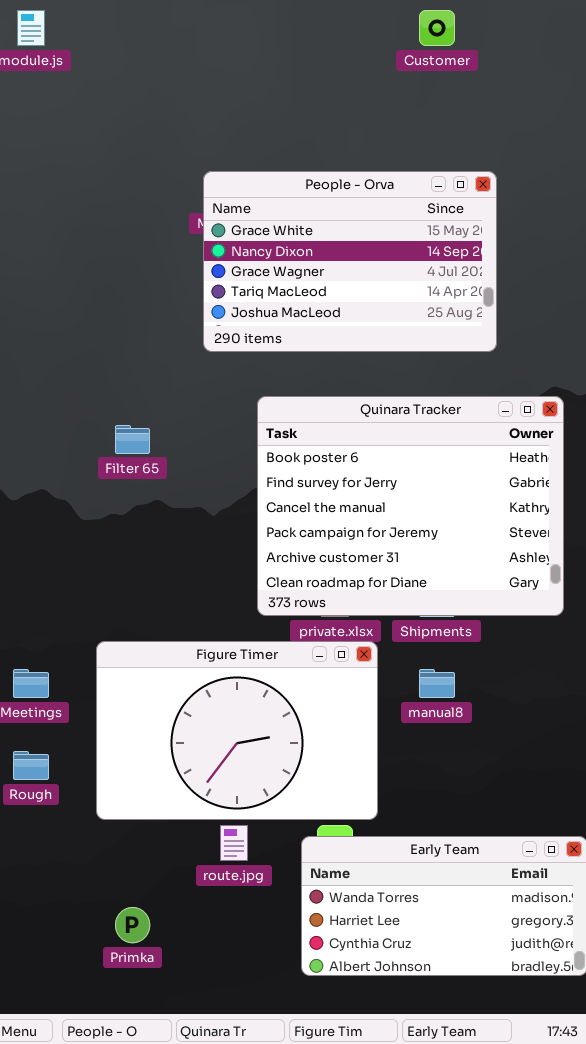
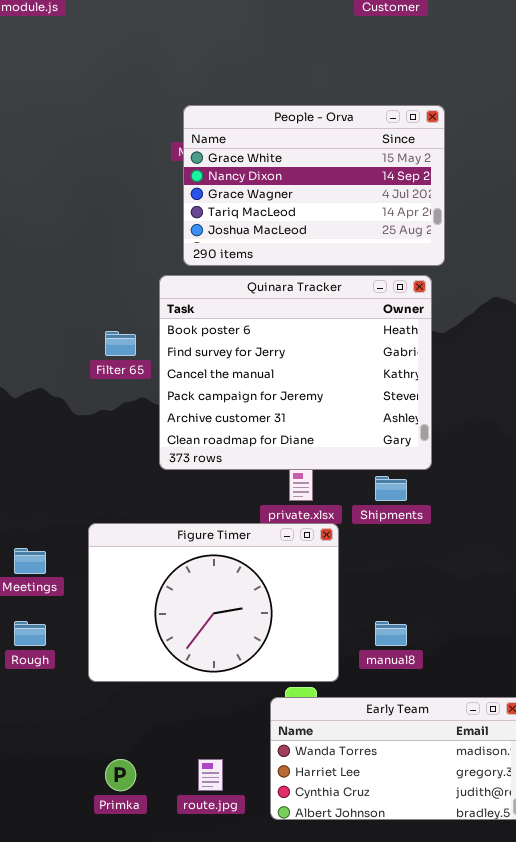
Quinara Tracker: [257,396,564,616] -> [159,275,432,470], moved
manual8: [419,669,455,698] -> [375,621,407,646], moved
route.jpg: [220,825,248,861] -> [198,759,223,791], moved

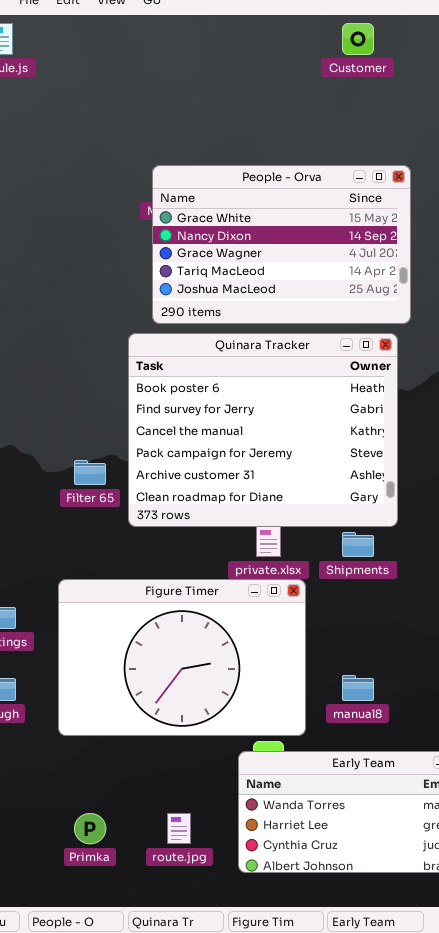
Filter 65: [105,331,136,356] -> [74,460,106,485], moved

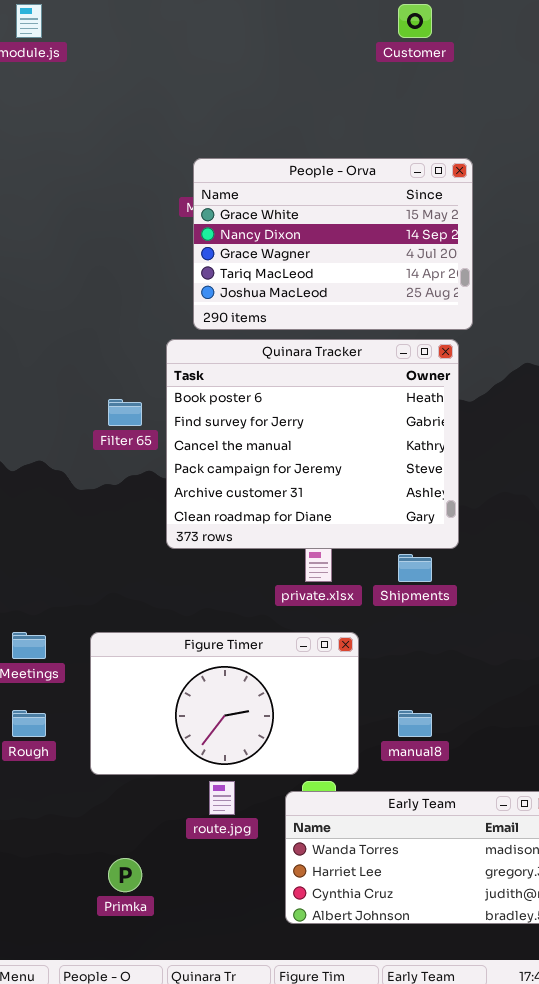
Filter 65: [74,460,106,485] -> [108,399,142,426], moved
Figure Timer: [58,579,306,736] -> [90,632,359,775], resized
route.jpg: [167,813,191,844] -> [209,781,235,815], moved

